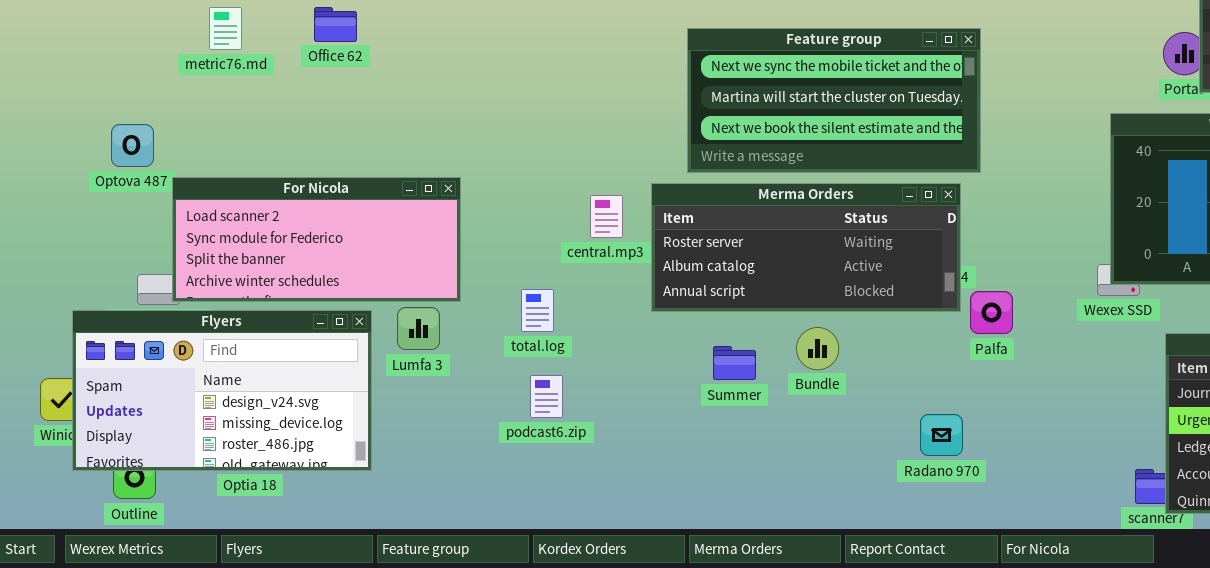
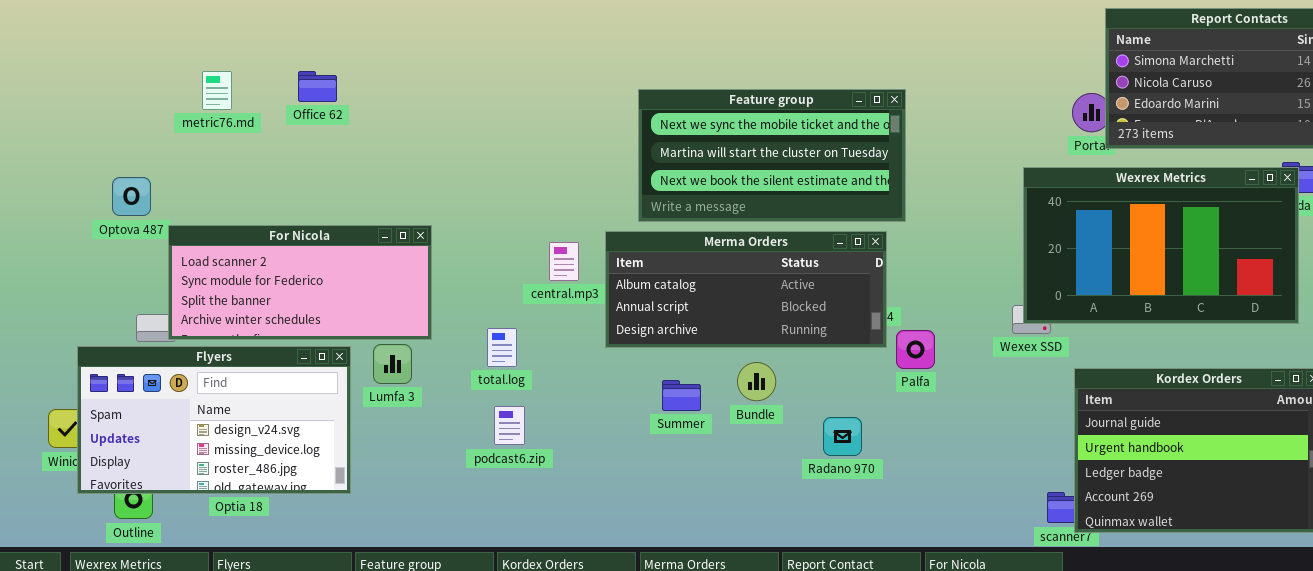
Merma Orders: [651,183,961,312] -> [605,231,887,348], scrolled down 1 row
Radano 970: [920,414,963,456] -> [823,417,862,456], moved

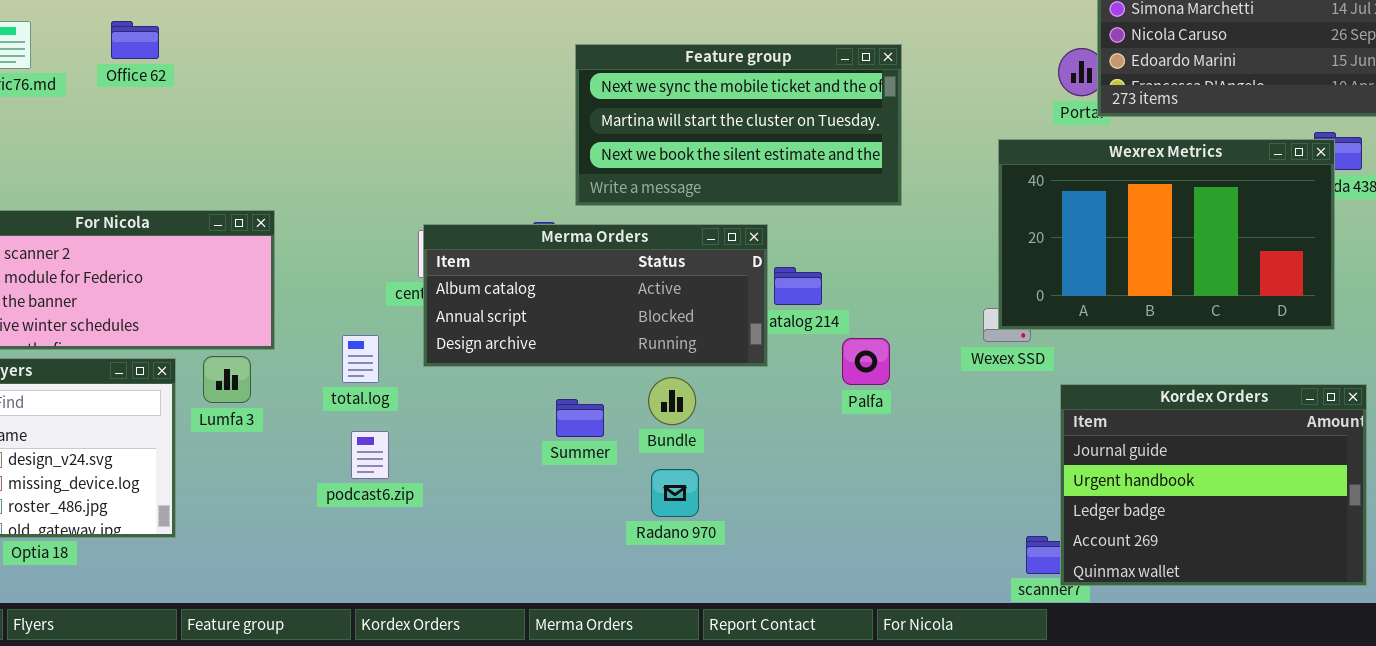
Feature group: [638,89,906,222] -> [575,44,902,206], moved
Merma Orders: [605,231,887,348] -> [423,224,768,367], moved
Radano 970: [823,417,862,456] -> [651,469,699,517], moved

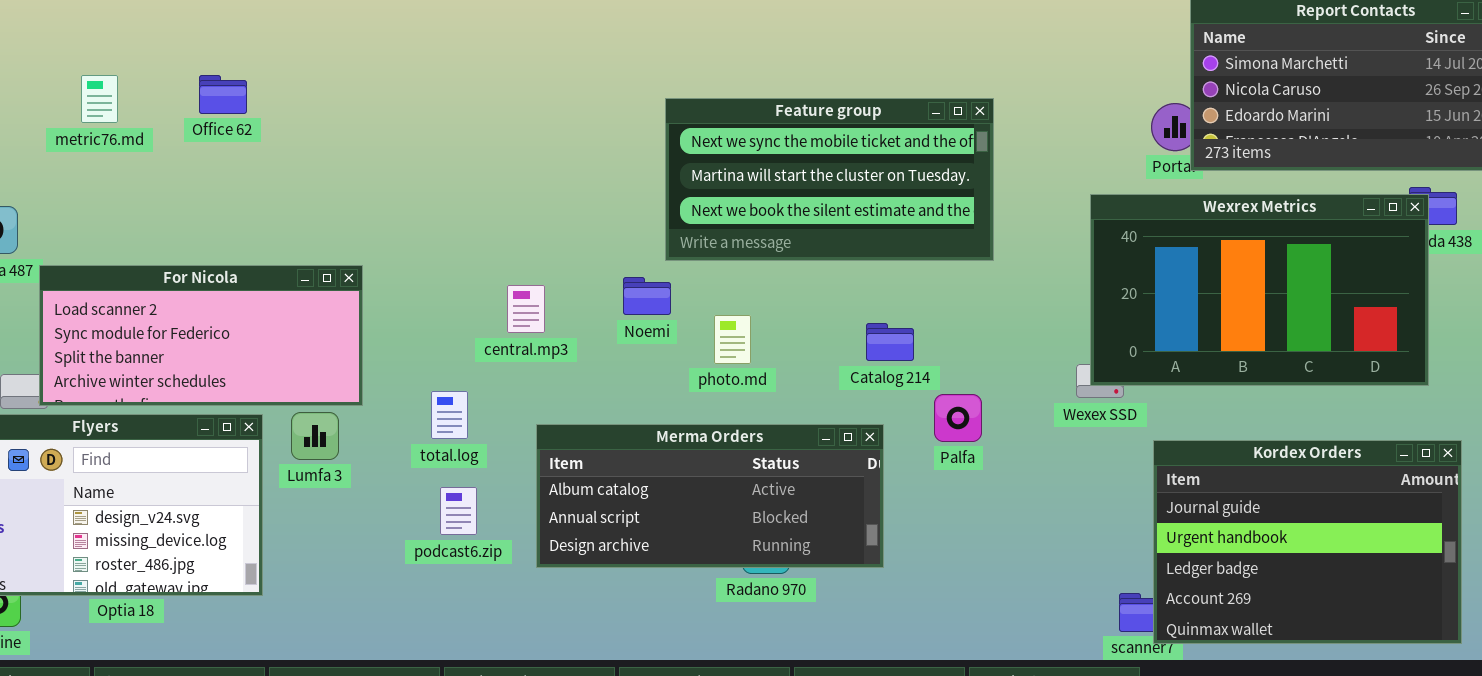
Merma Orders: [423,224,768,367] -> [536,424,884,568], moved

